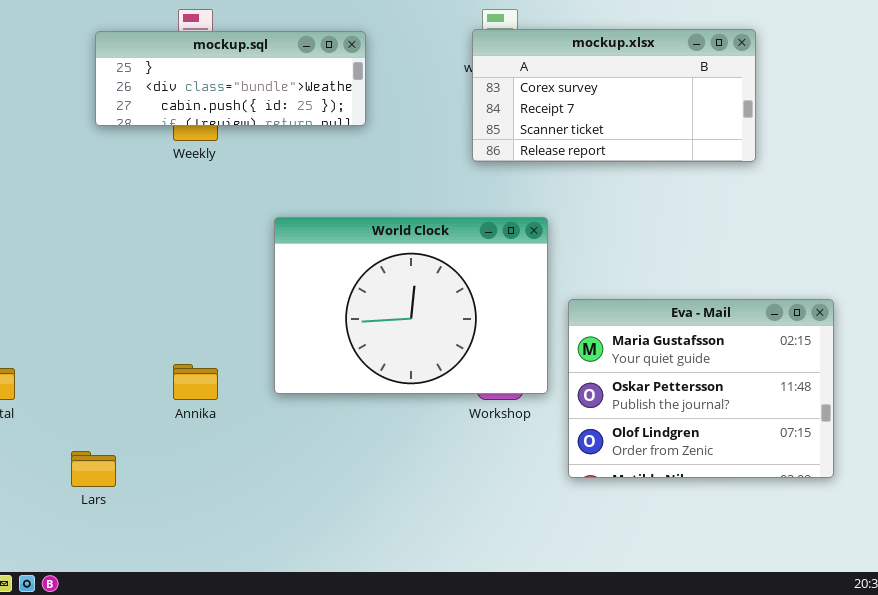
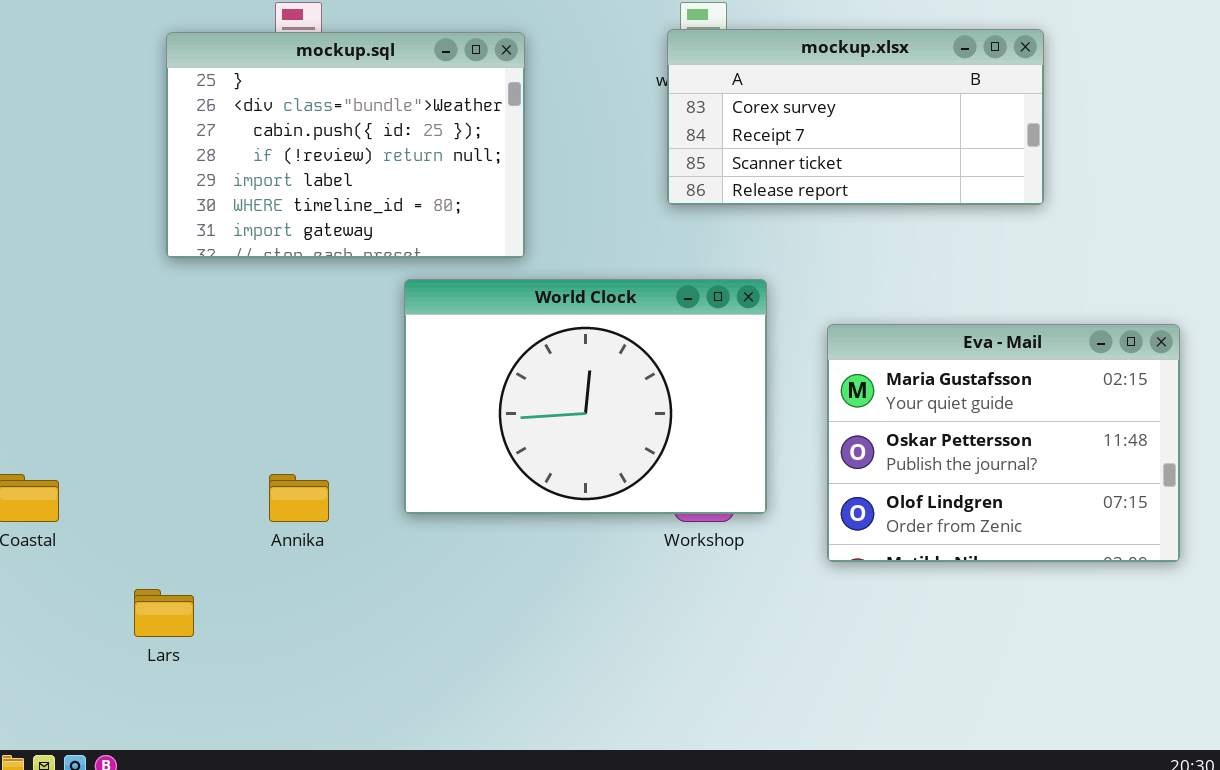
mockup.sql: [95,31,366,126] -> [166,32,525,258], resized
Eva - Mail: [568,299,834,478] -> [827,324,1180,562], moved

